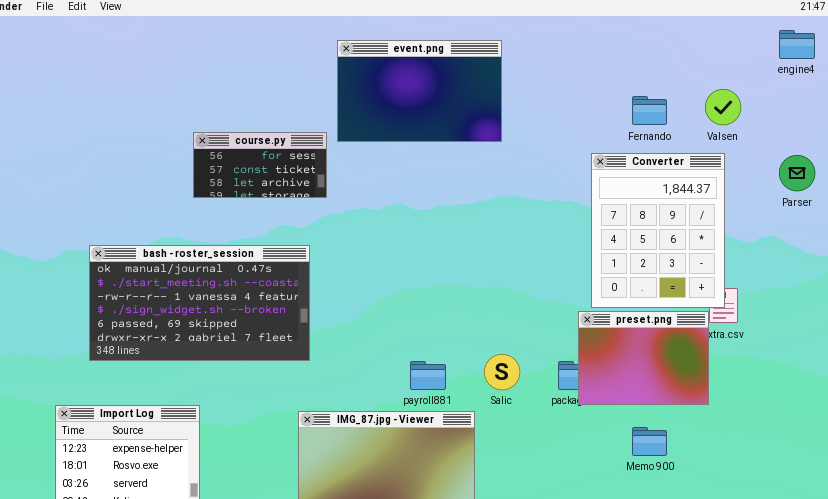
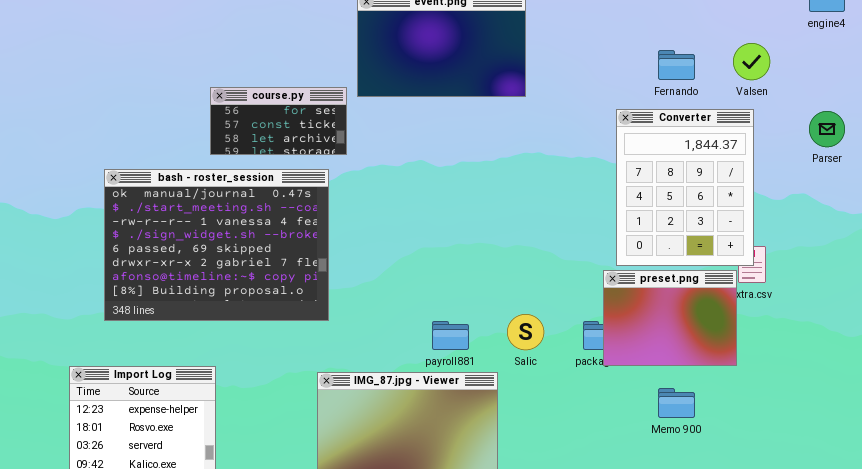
bash - roster_session: [89,245,310,361] -> [104,169,329,321], resized

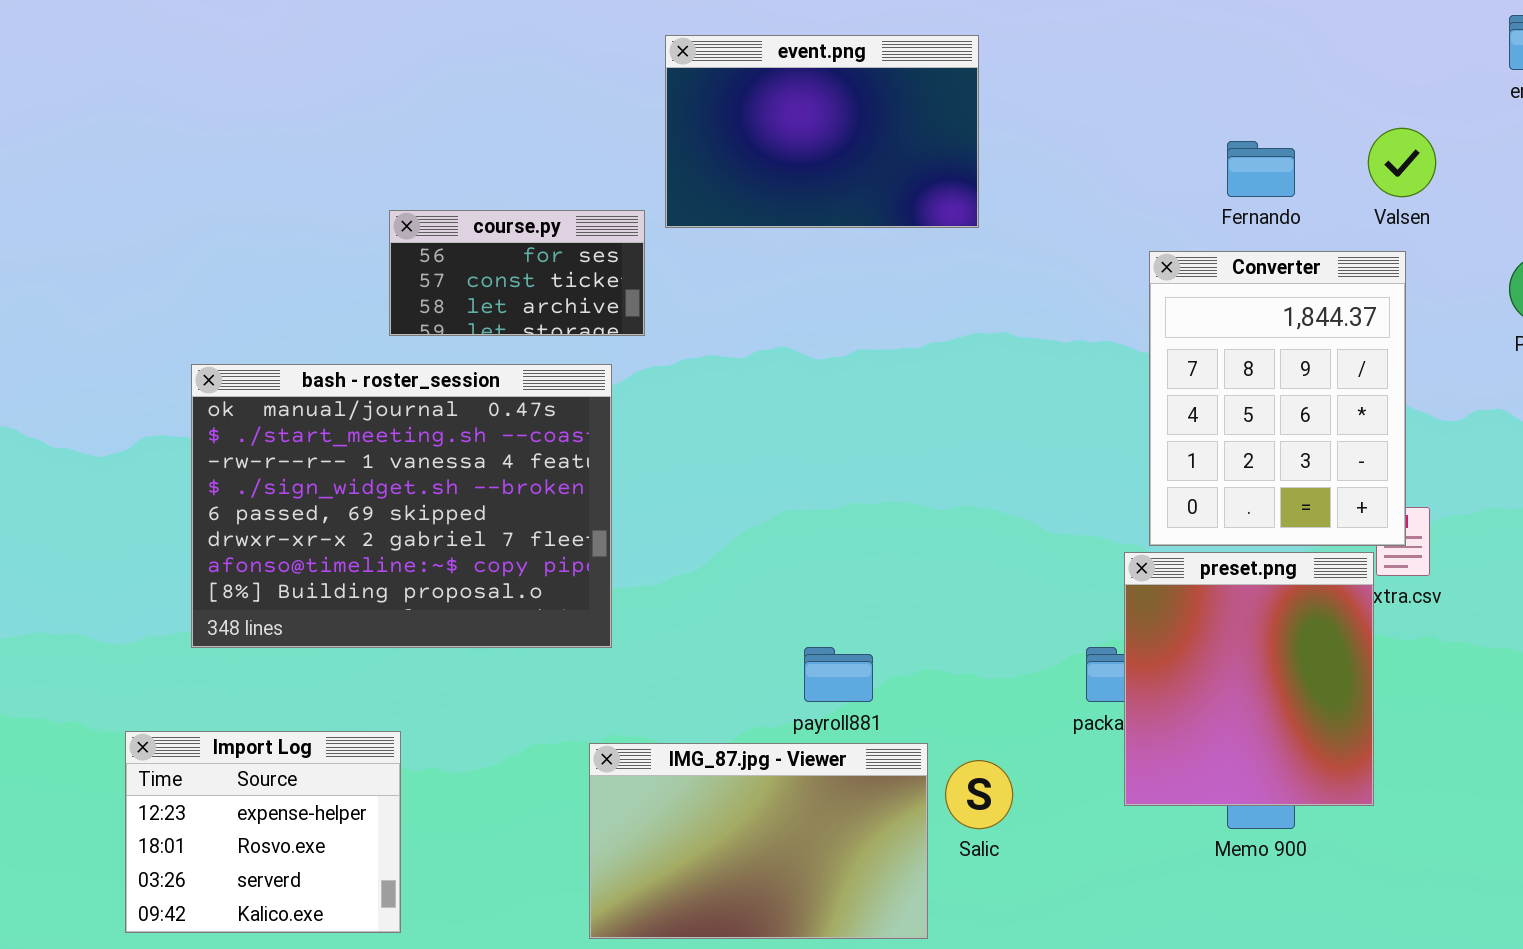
preset.png: [603,270,737,366] -> [1124,552,1374,806], resized
Salic: [507,314,544,350] -> [945,760,1013,829], moved

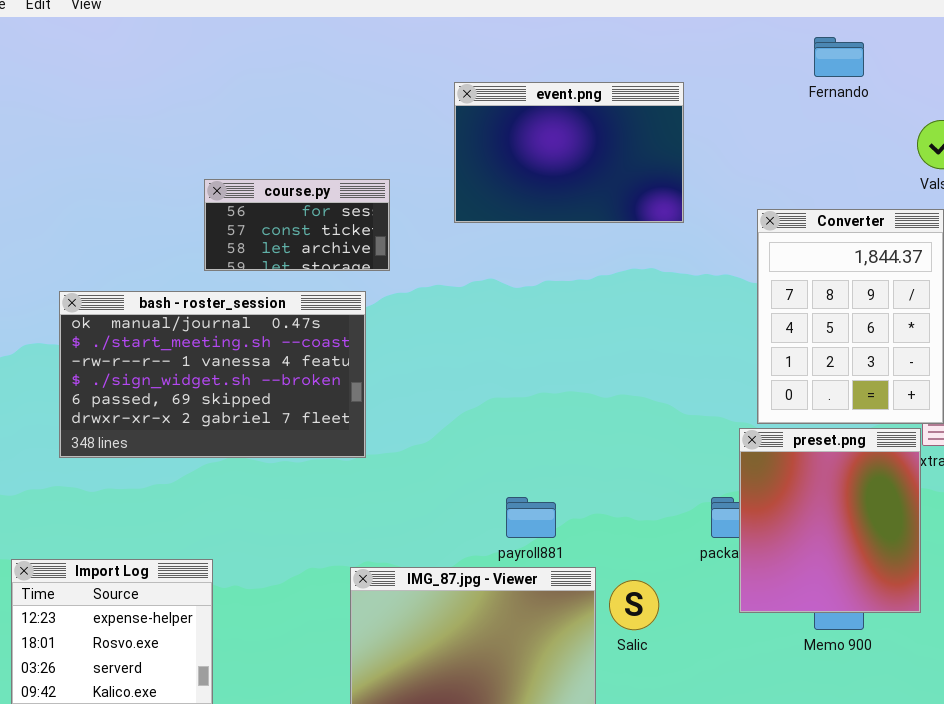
event.png: [665,35,979,228] -> [454,82,684,223], moved
Fernando: [1227,141,1295,197] -> [814,37,864,77], moved
bash - roster_session: [191,364,612,648] -> [59,291,366,458], resized

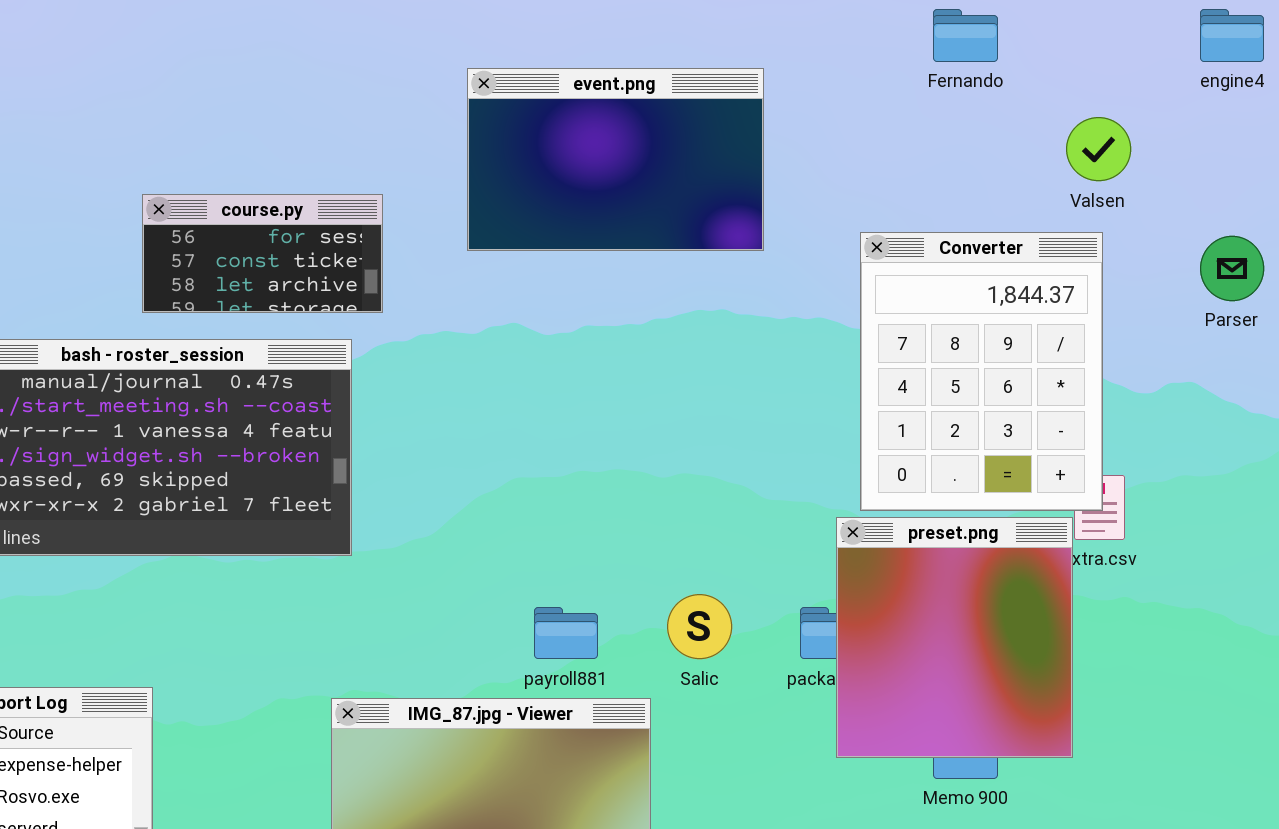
Salic: [609,580,659,630] -> [667,594,732,659], moved

